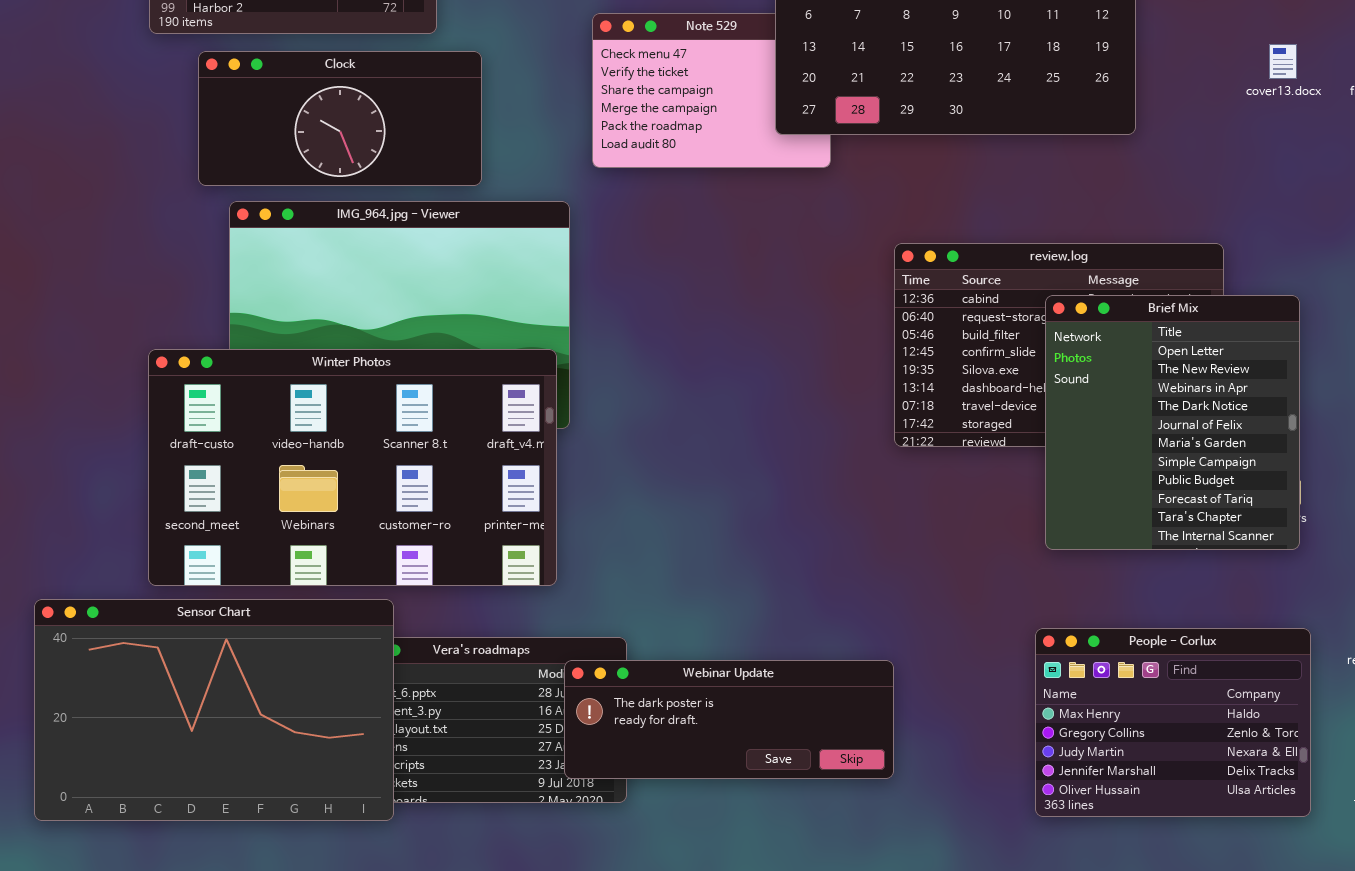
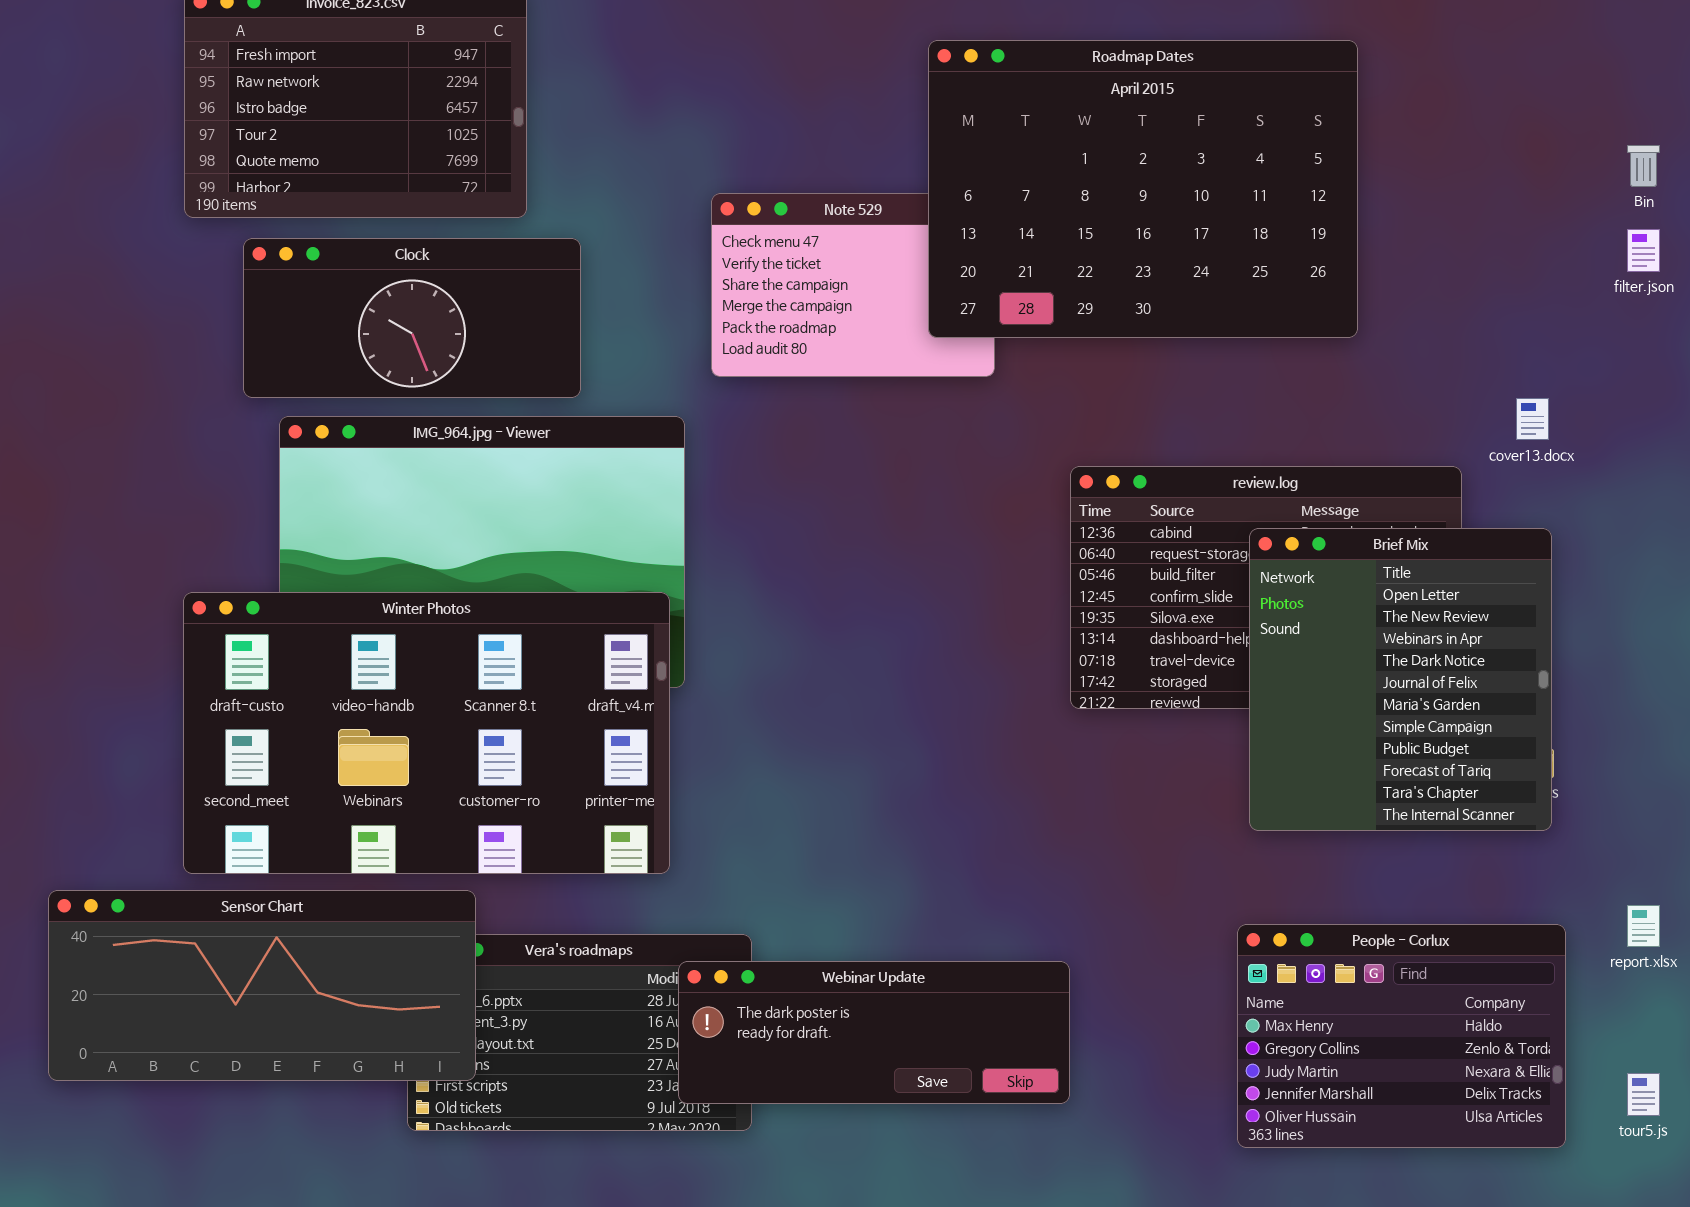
cover13.docx: [1269,44,1297,79] -> [1516,398,1549,440], moved
Sensor Chart: [34,599,394,821] -> [48,890,476,1081], resized

